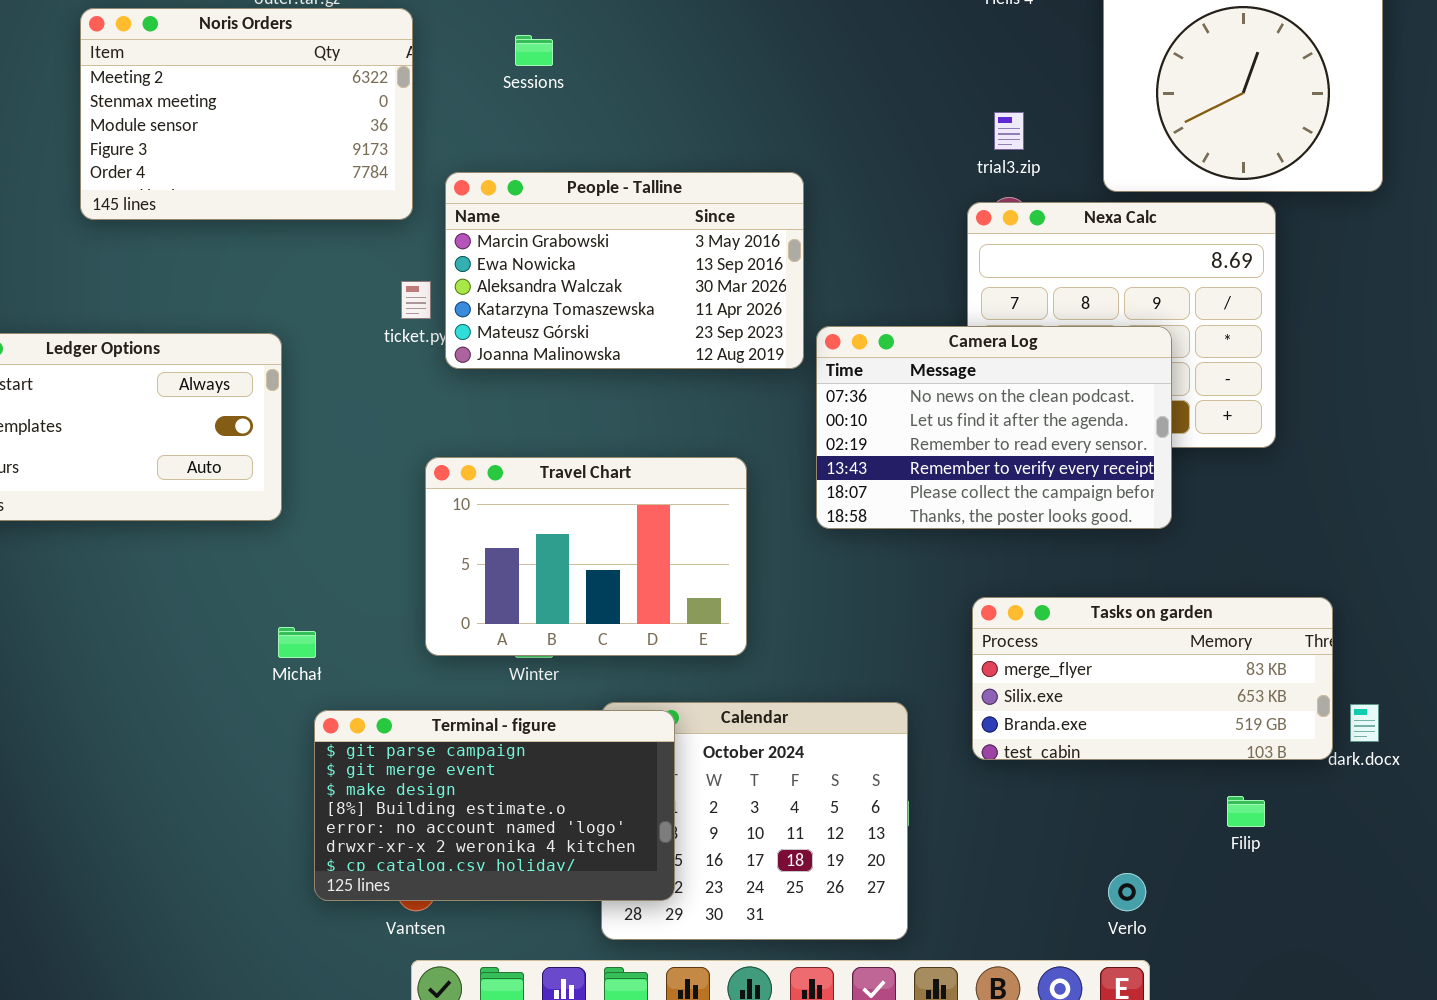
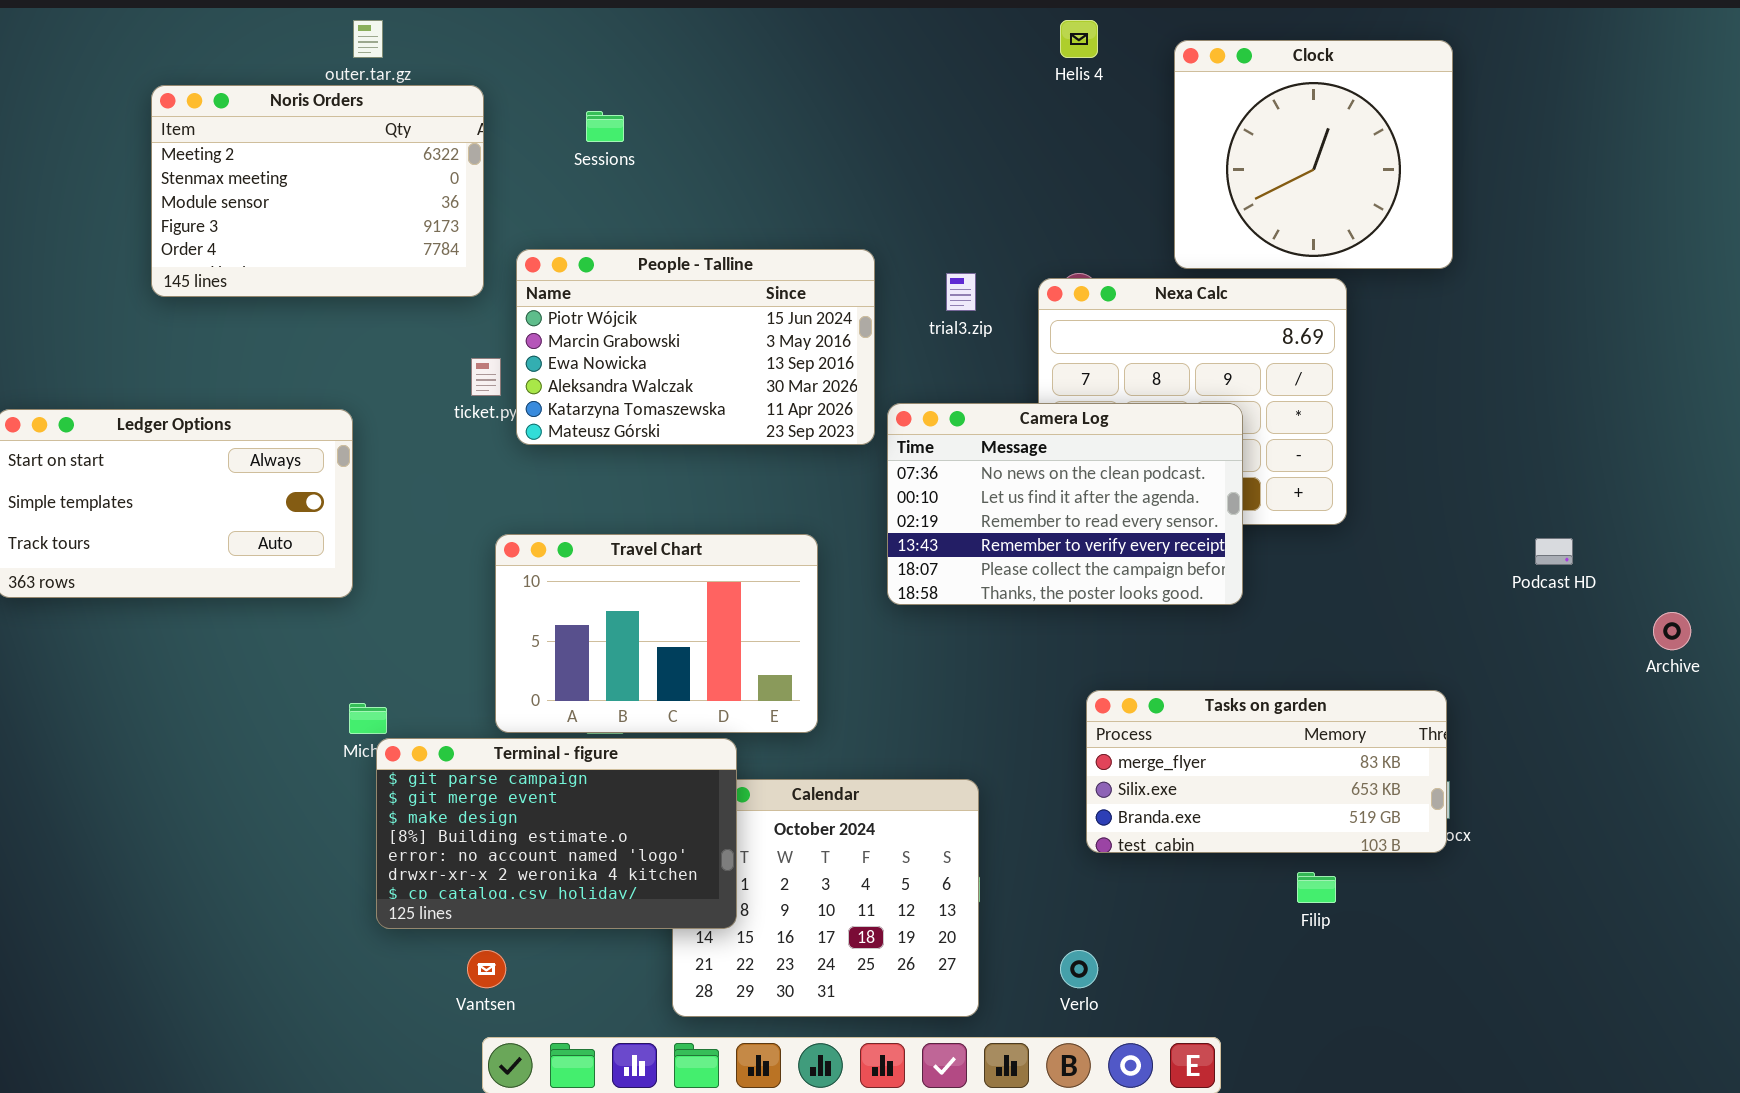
trial3.zip: [994,112,1024,150] -> [946,273,976,311], moved
People - Talline: [445,172,804,369] -> [516,249,875,445], scrolled up 1 row
Tasks on garden: [972,597,1333,760] -> [1086,690,1447,853], moved
Terminal - figure: [314,710,675,901] -> [376,738,737,929], moved
Verlo: [1108,873,1146,911] -> [1060,950,1098,988], moved

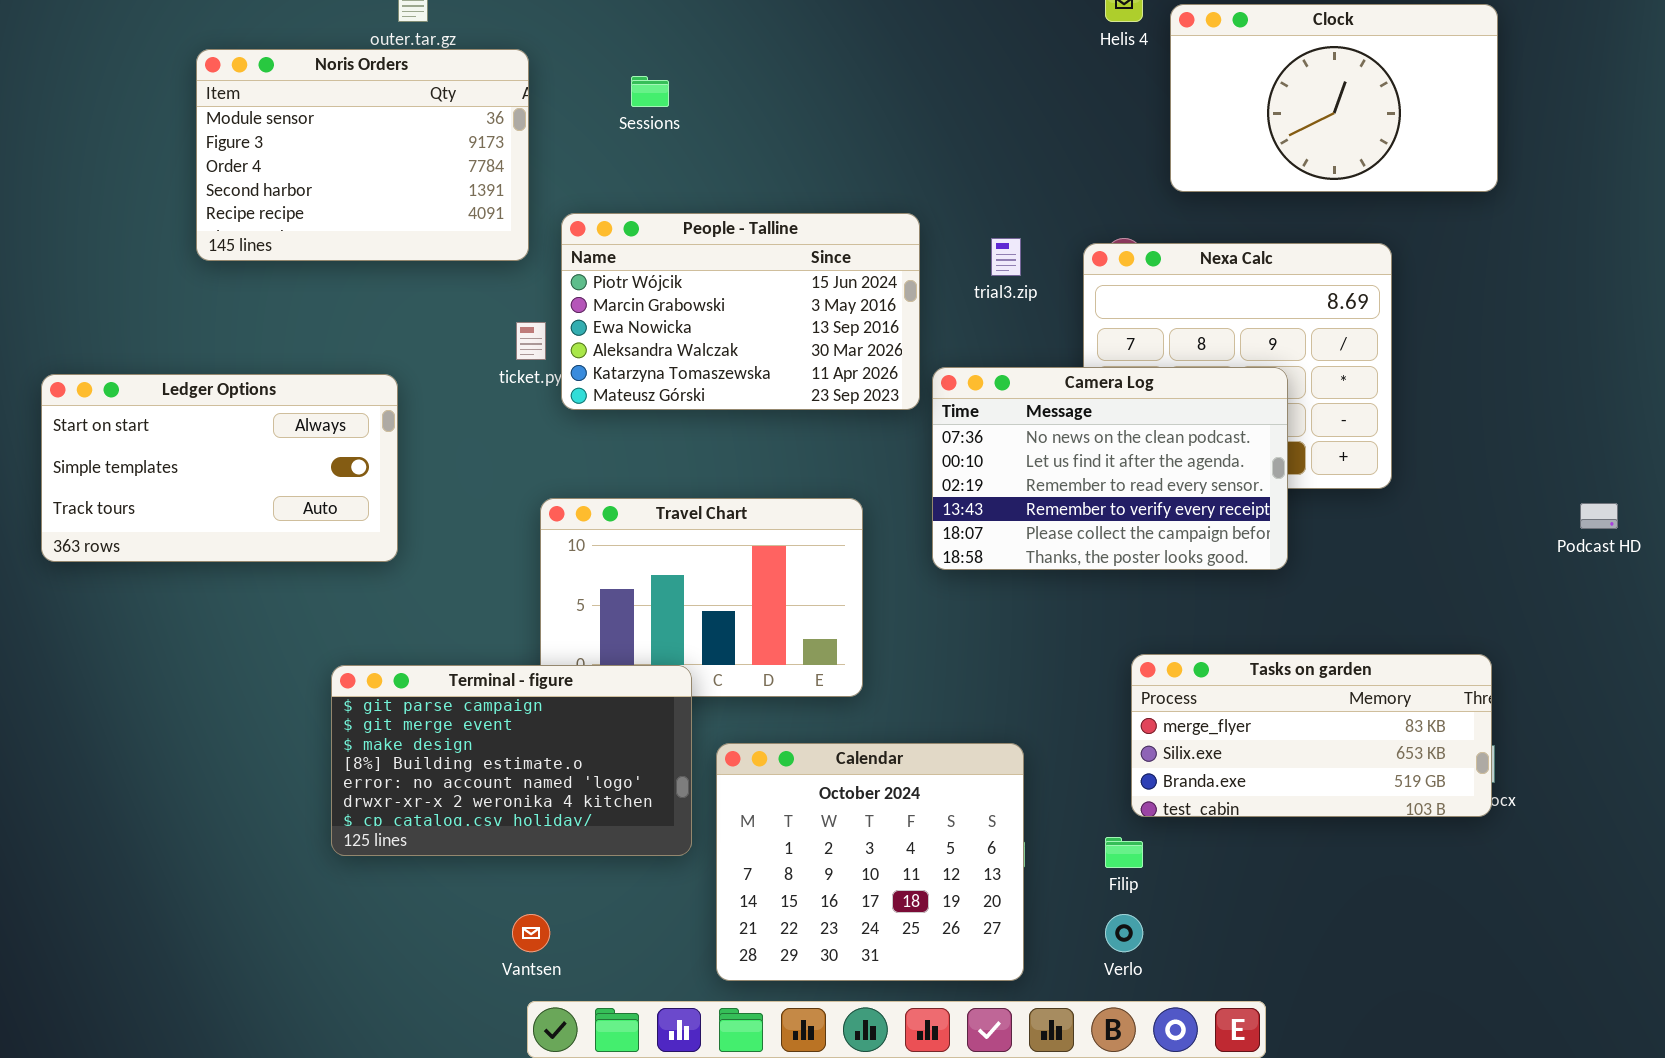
Clock: [1174,40,1453,269] -> [1170,4,1498,192], resized
Noris Orders: [151,85,484,297] -> [196,49,529,261], scrolled down 2 rows
Terminal - figure: [376,738,737,929] -> [331,665,692,856], moved
Filip: [1297,872,1336,903] -> [1105,837,1143,868], moved

